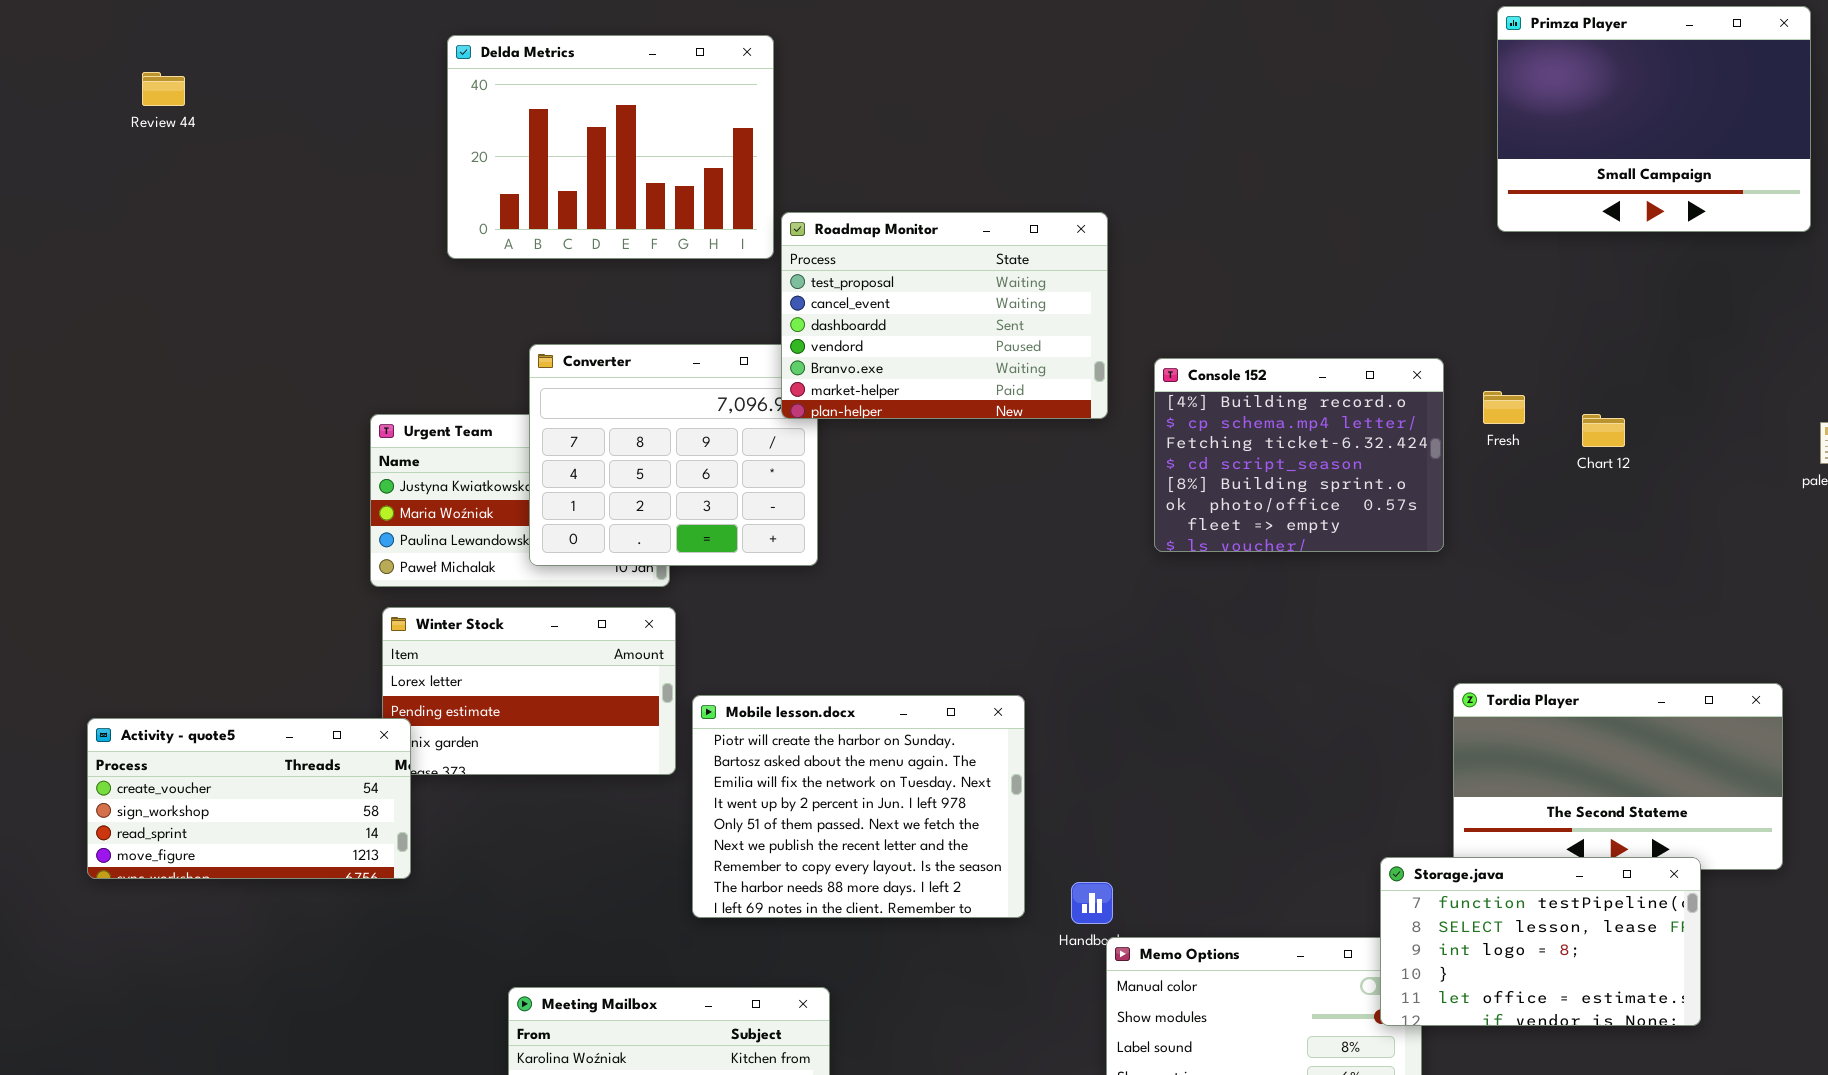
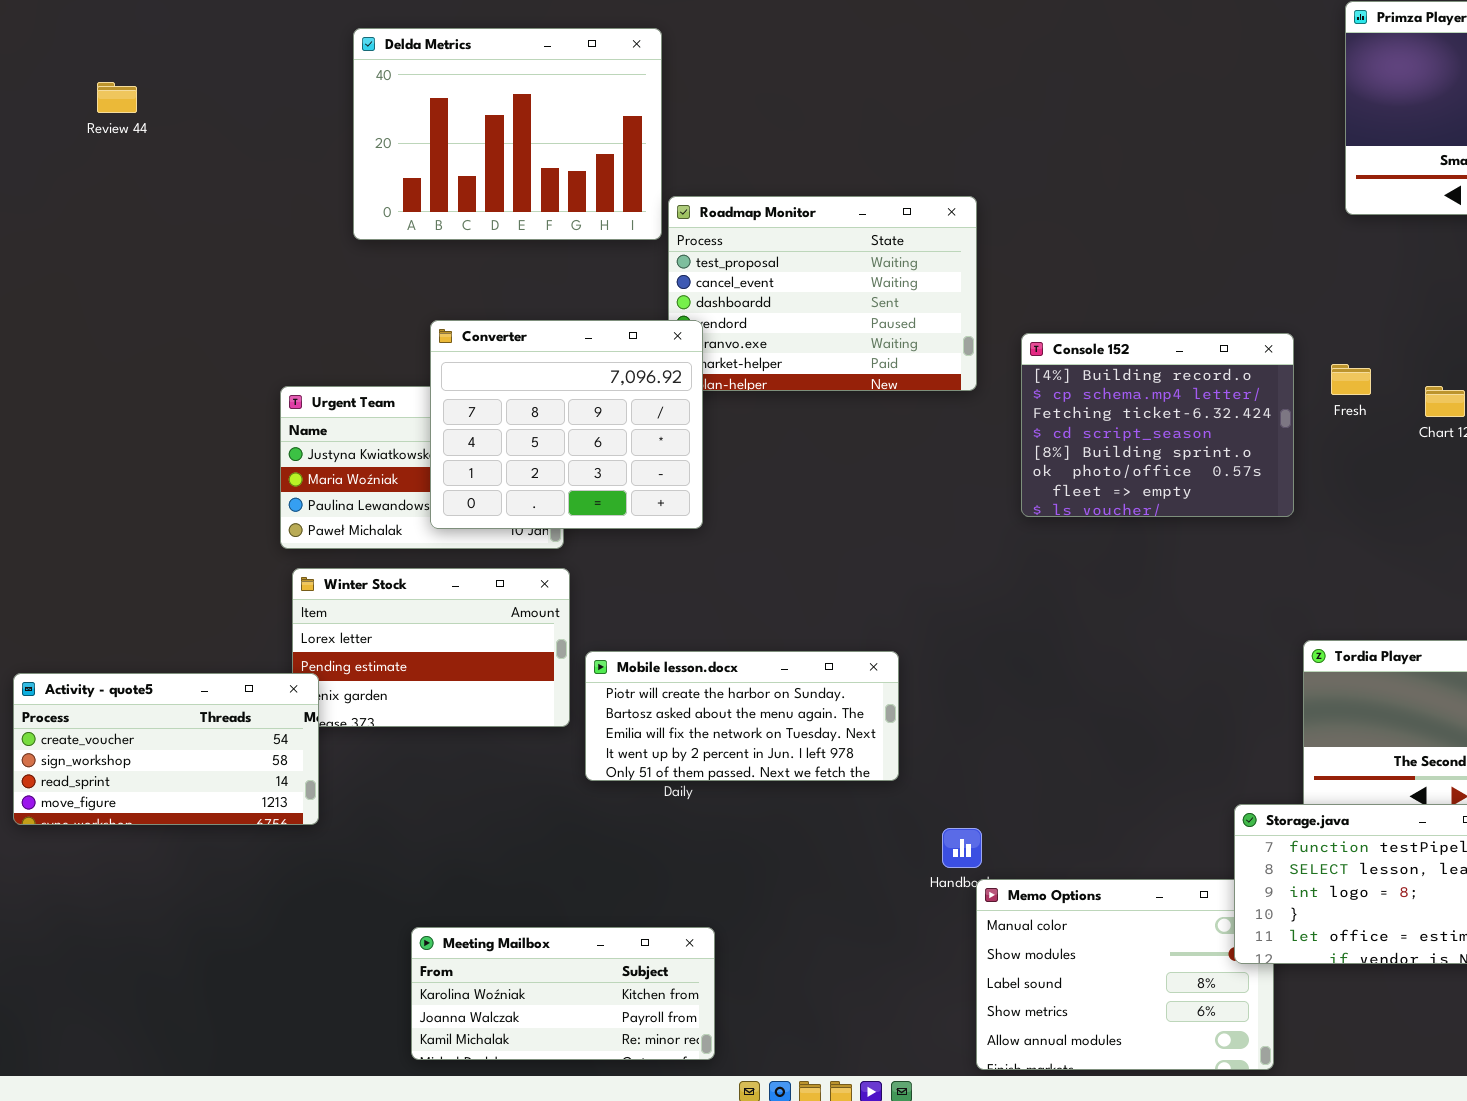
Review 44: [142,72,185,106] -> [97,82,137,113], moved
Converter: [529,344,818,566] -> [430,320,703,529], raised
Mobile lesson.docx: [692,695,1025,918] -> [585,651,899,781], resized

